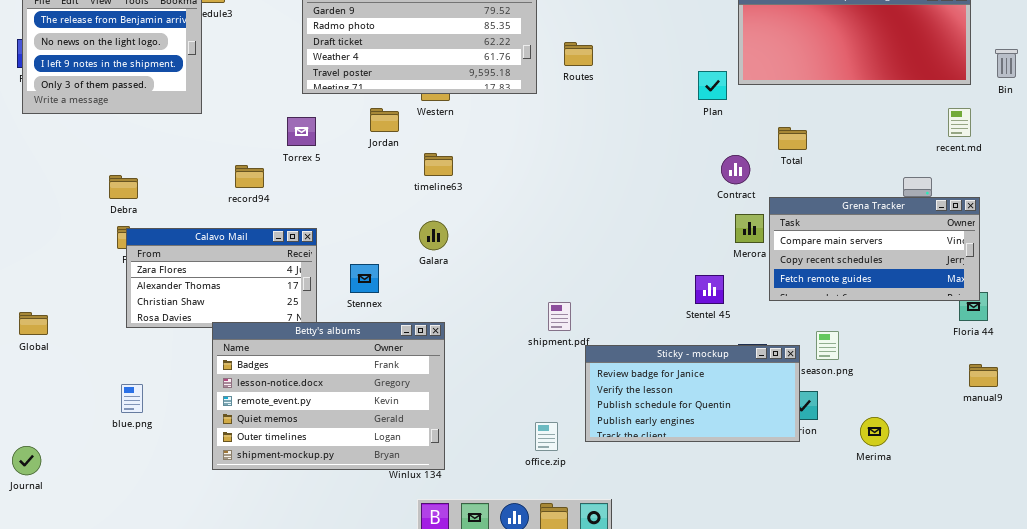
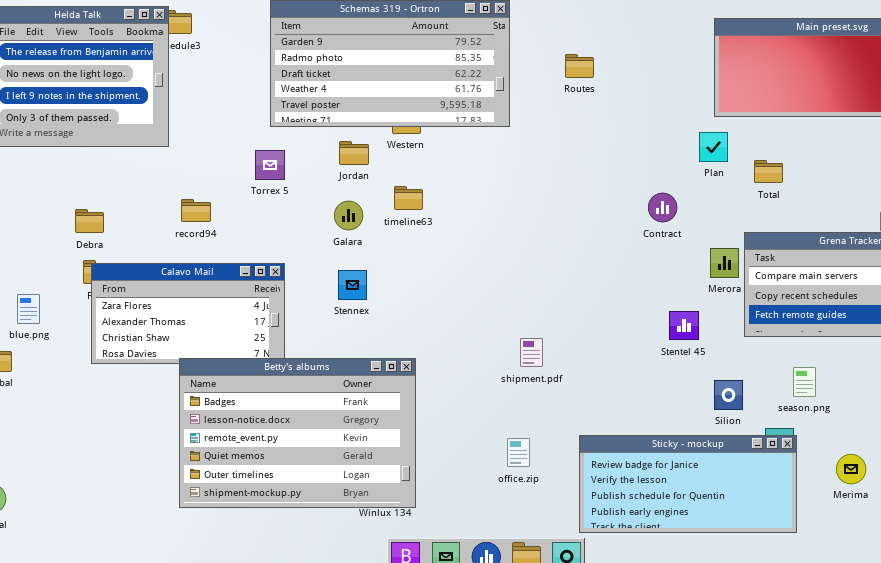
Routes: [564,42,593,66] -> [565,54,594,78], moved
Plan: [698,71,727,100] -> [699,132,728,162], moved
Contract: [721,155,750,184] -> [648,193,677,222], moved
record94: [235,165,264,188] -> [181,199,211,222], moved
Galara: [419,221,448,250] -> [334,201,363,230], moved
Stennex: [350,264,379,293] -> [338,270,367,300], moved
Sticky - mockup: [585,345,800,442] -> [579,435,797,533], moved
blue.png: [121,384,143,413] -> [17,294,40,324], moved
office.zip: [535,422,558,451] -> [507,438,530,467], moved

